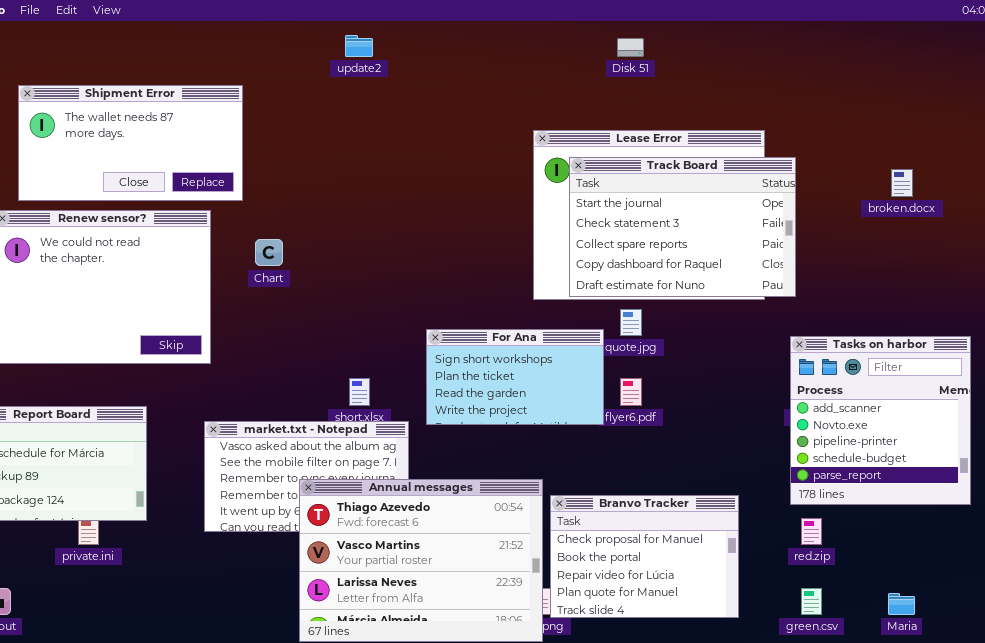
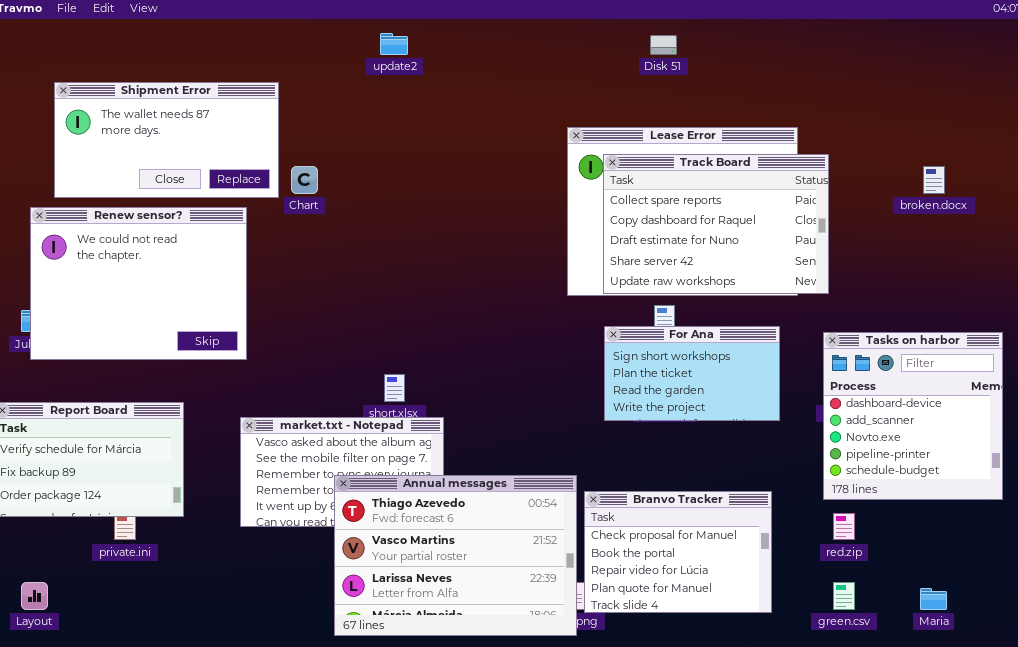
Track Board: [569,157,796,297] -> [603,154,829,294], scrolled down 2 rows
Chart: [255,239,283,266] -> [291,166,318,194], moved
For Ana: [426,329,604,425] -> [604,326,780,421], moved
Tasks on harbor: [790,336,971,505] -> [823,332,1003,500], scrolled up 1 row

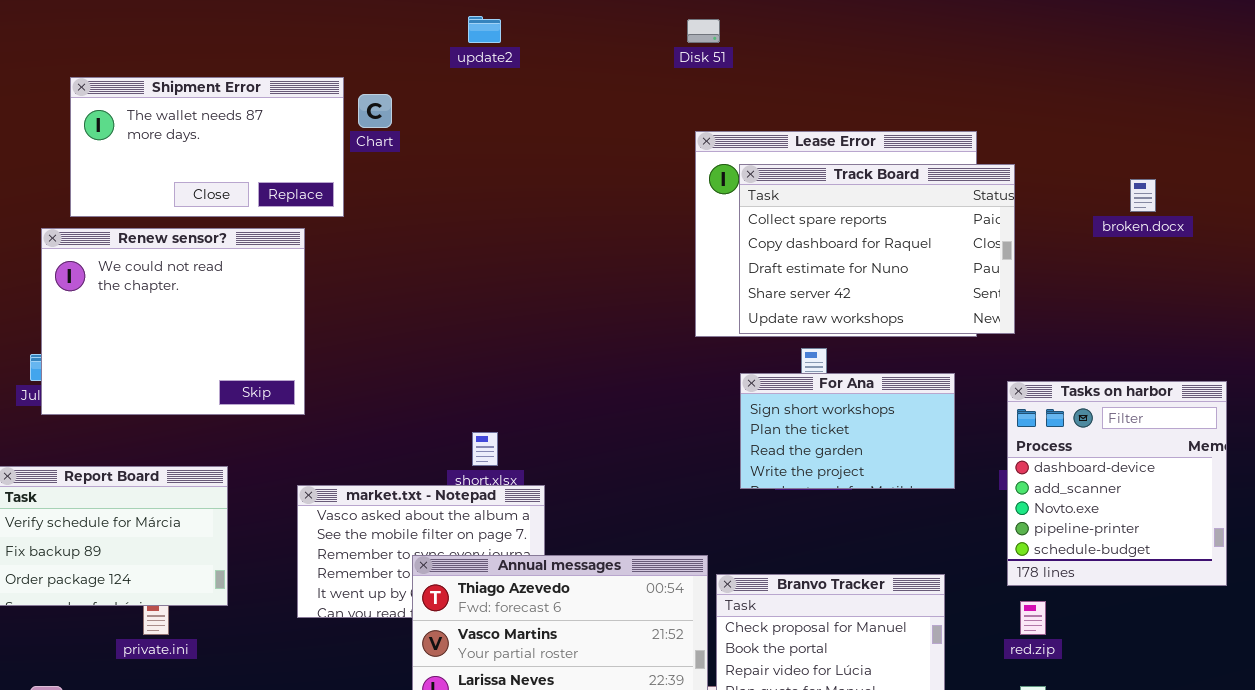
Disk 51: [650,35,677,55] -> [687,19,720,43], moved
Chart: [291,166,318,194] -> [358,94,392,128], moved

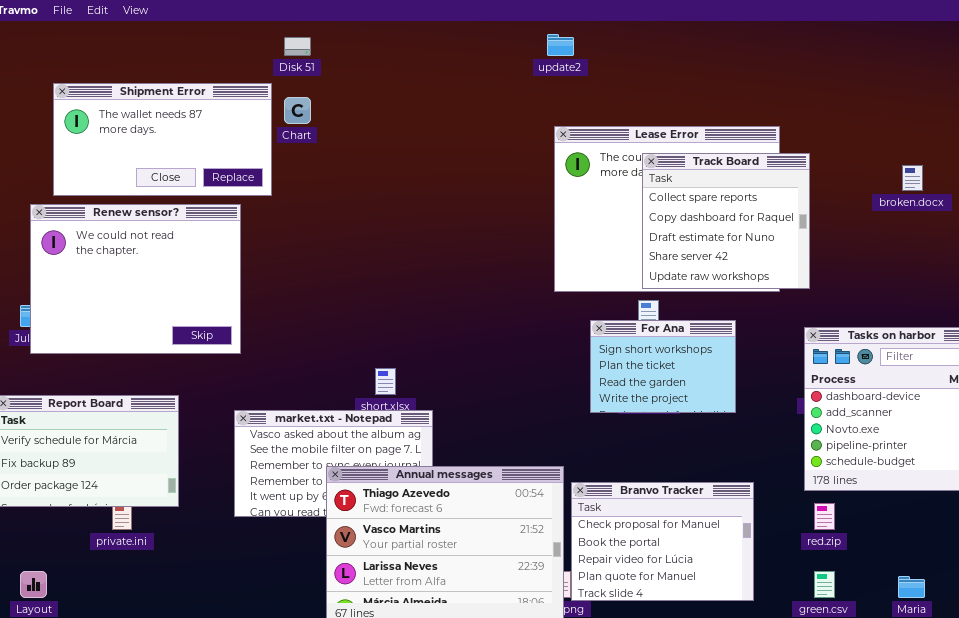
update2: [468,16,501,43] -> [547,34,574,56], moved
Disk 51: [687,19,720,43] -> [284,37,311,56], moved
Track Board: [739,164,1015,334] -> [642,153,810,289], resized
For Ana: [740,373,955,489] -> [590,320,736,413], resized

